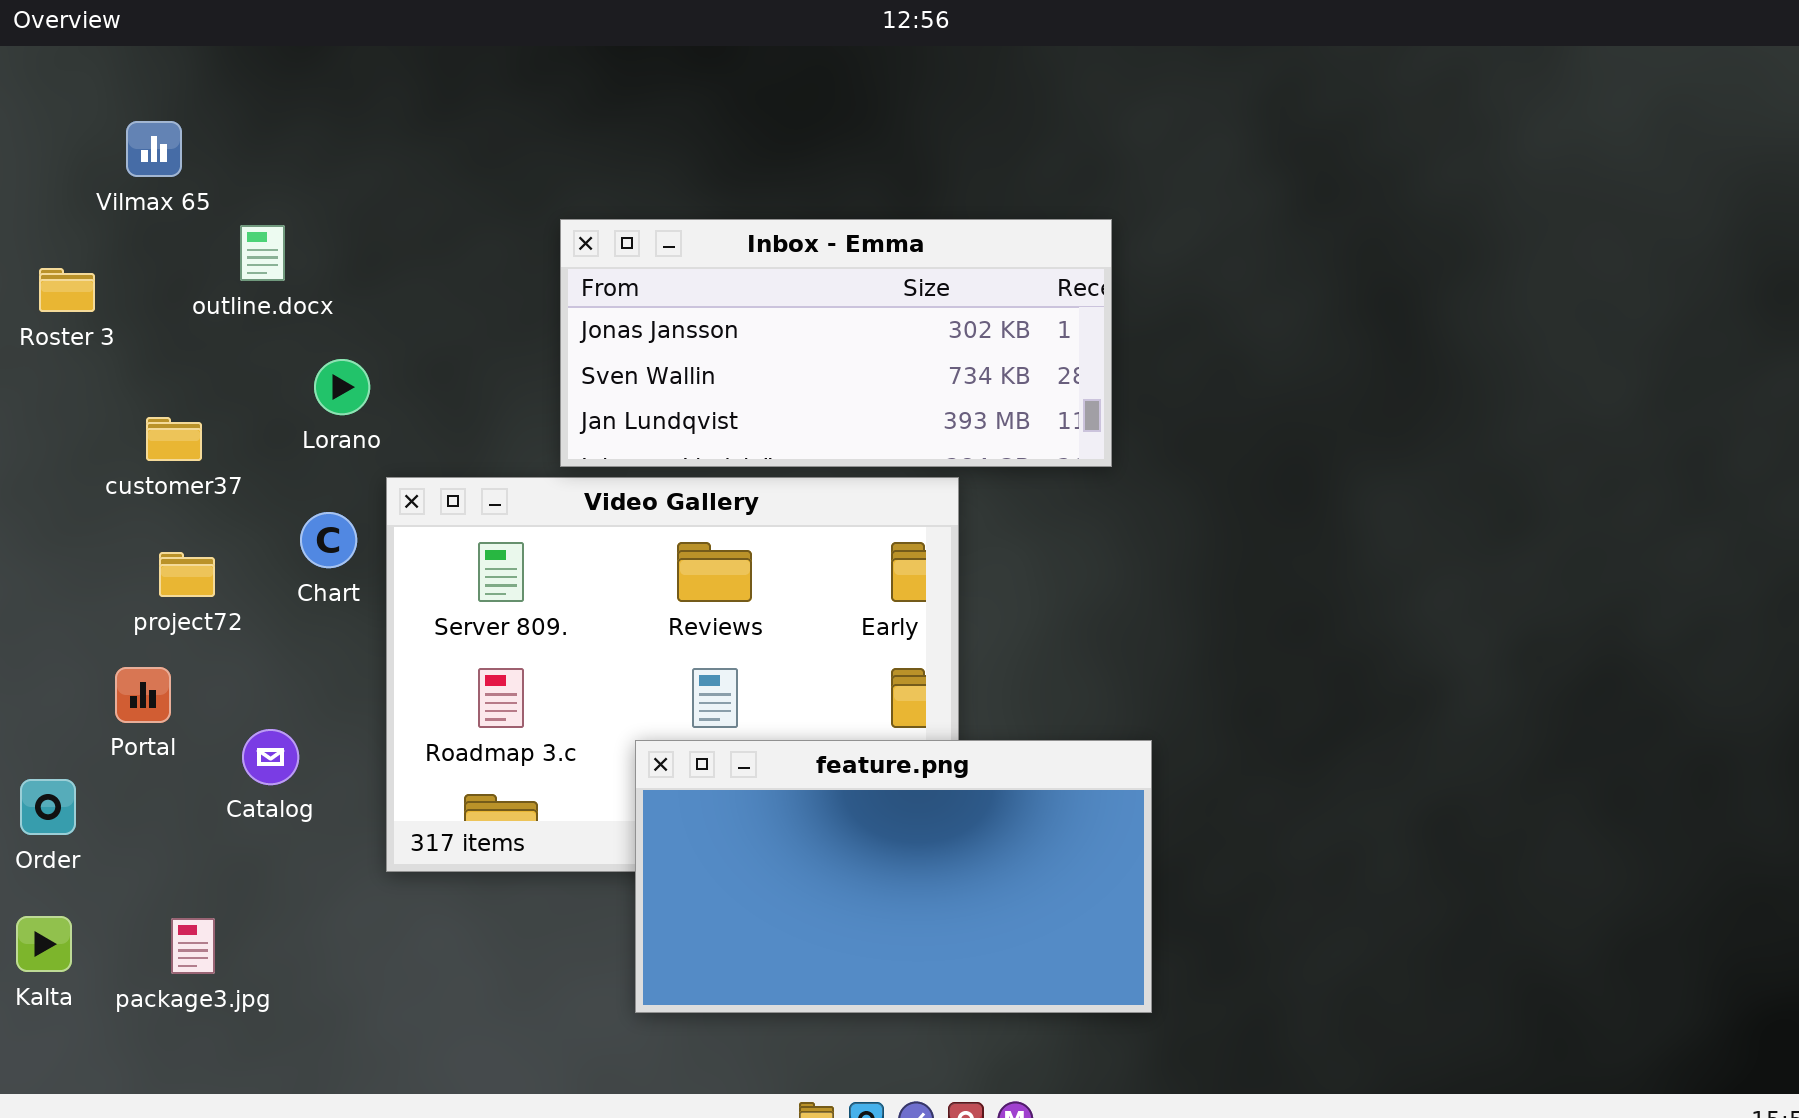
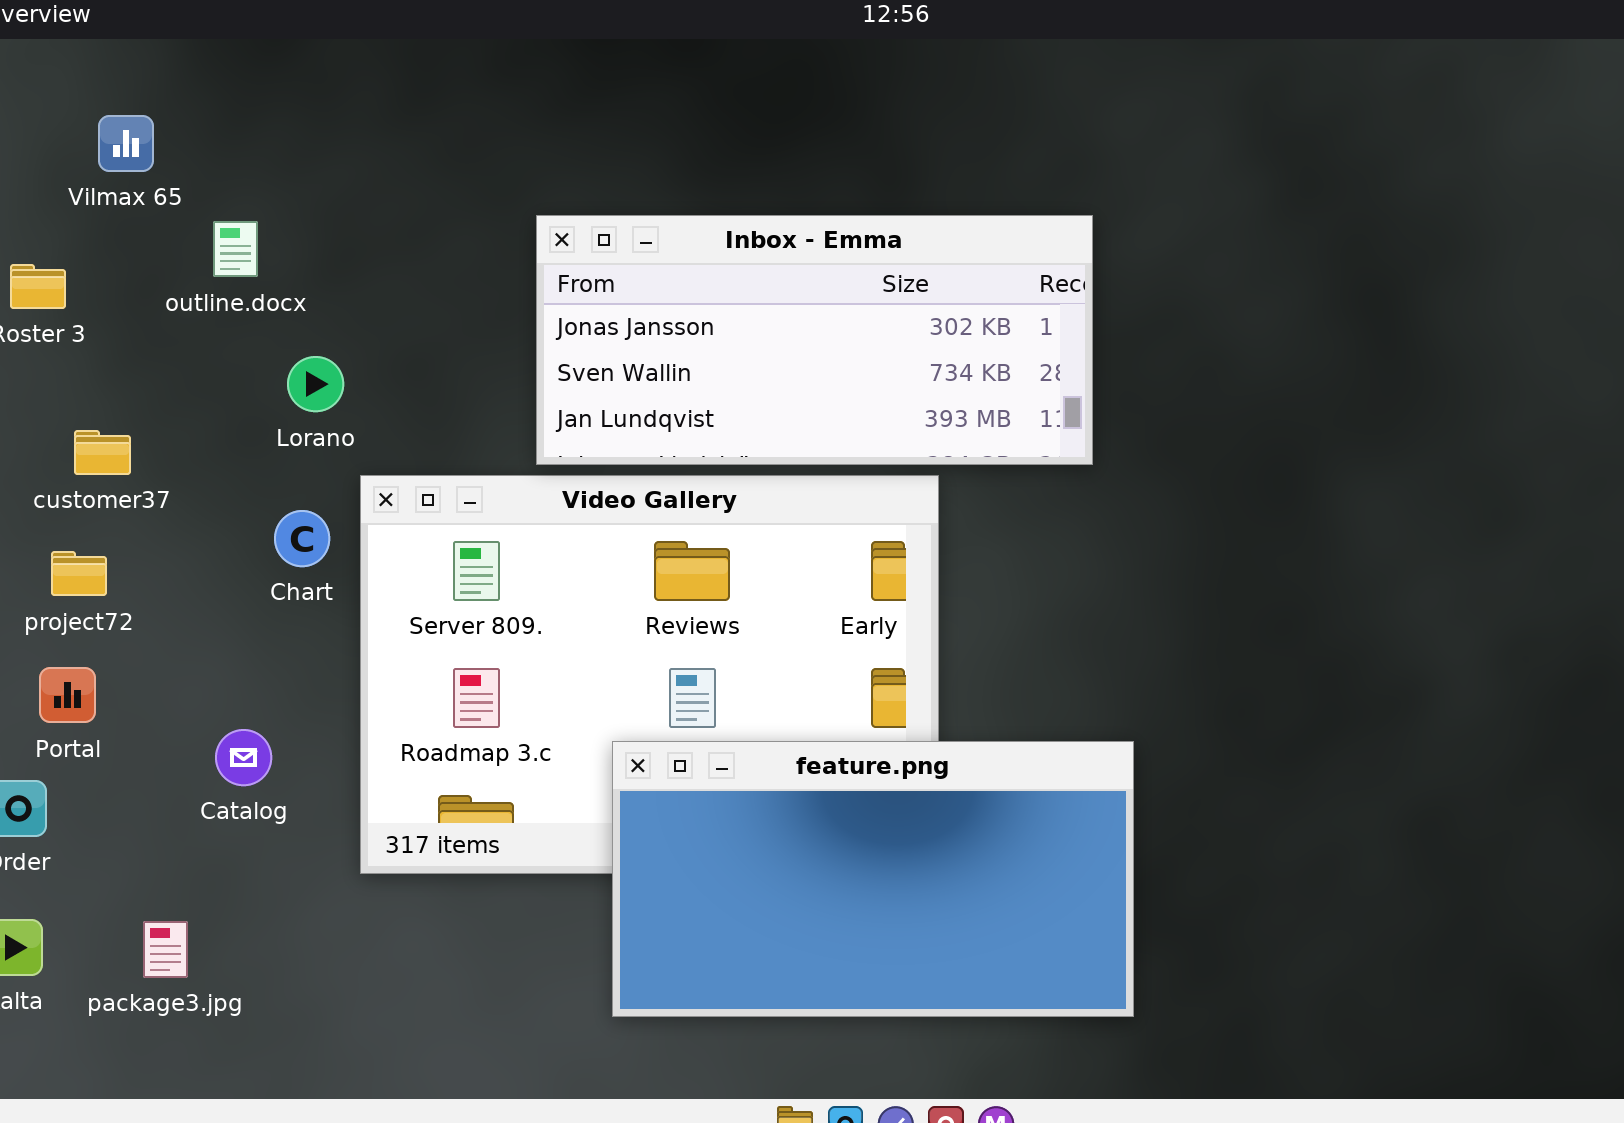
customer37: [146,417,202,461] -> [74,430,131,475], moved
project72: [159,552,215,597] -> [51,551,107,596], moved
Portal: [115,667,171,723] -> [39,667,96,723], moved

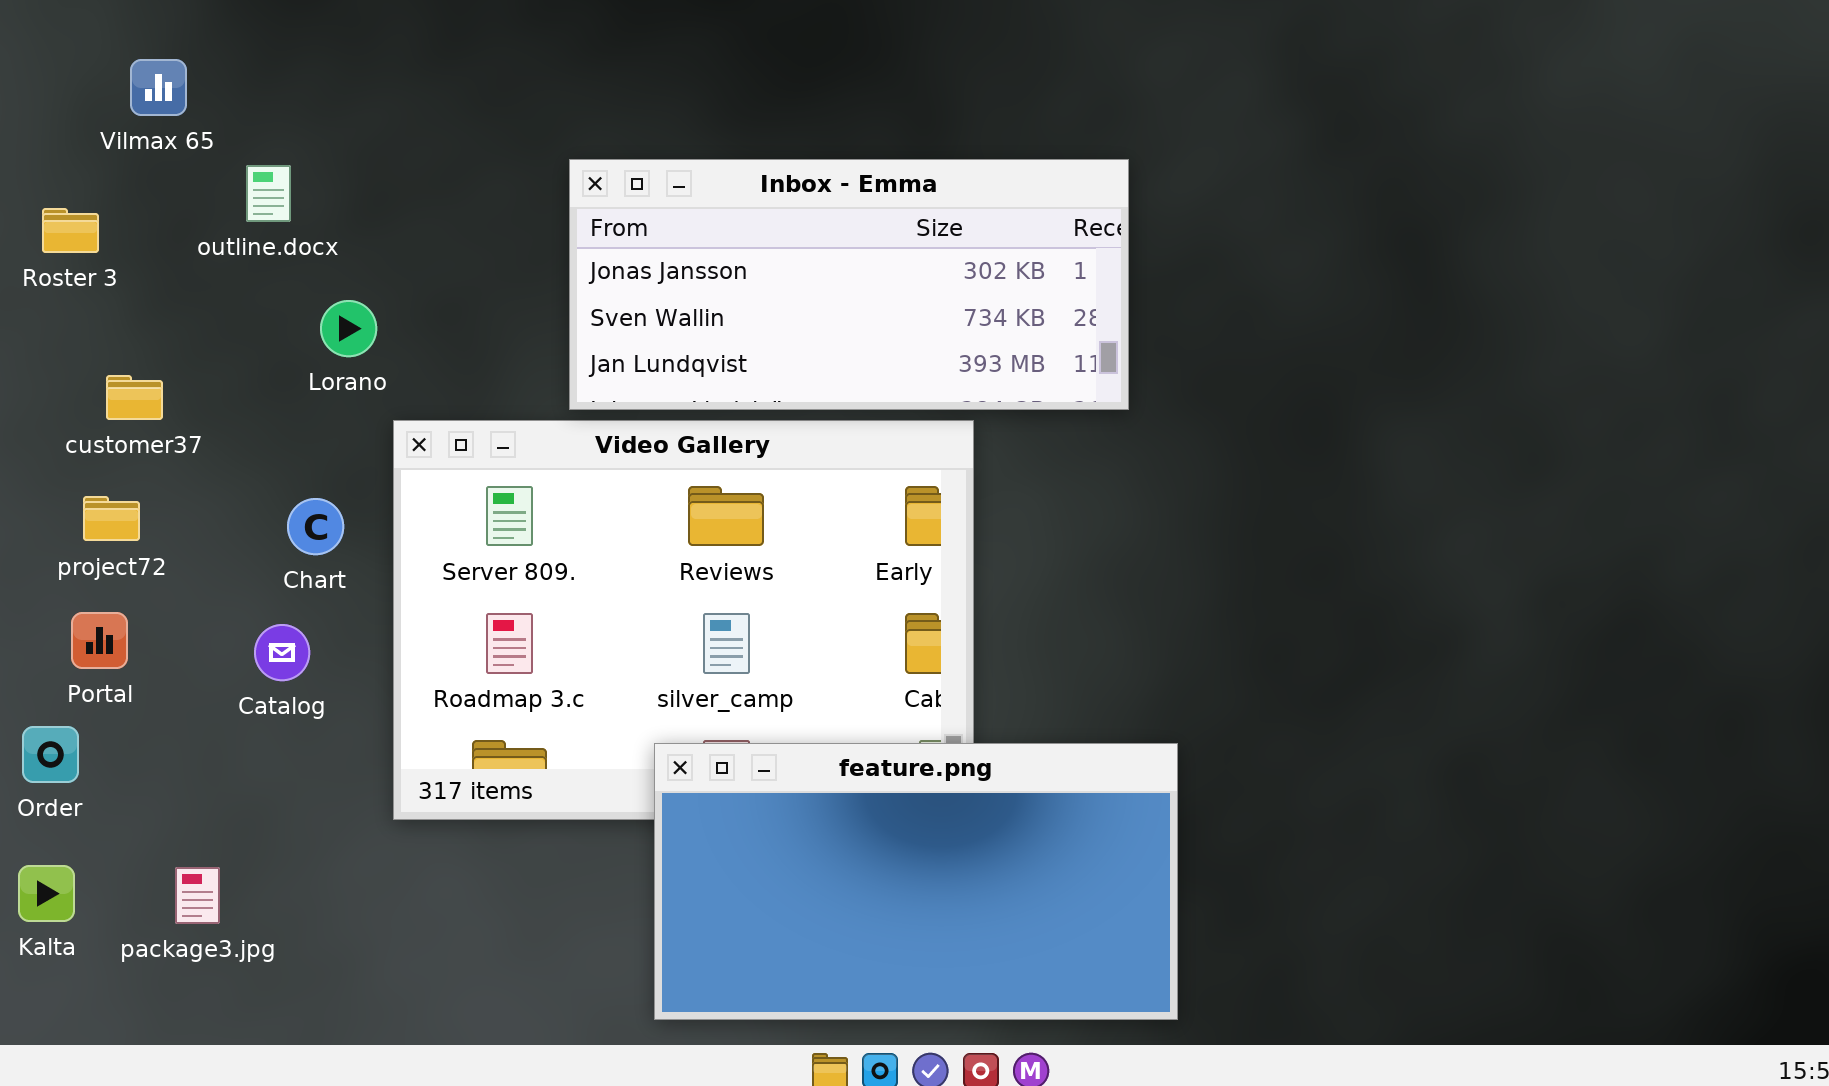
Chart: [274,510,330,567] -> [287,498,344,555], moved
Catalog: [215,729,272,786] -> [254,624,310,681], moved
feature.png: [612,741,1134,1017] -> [654,743,1178,1020], moved

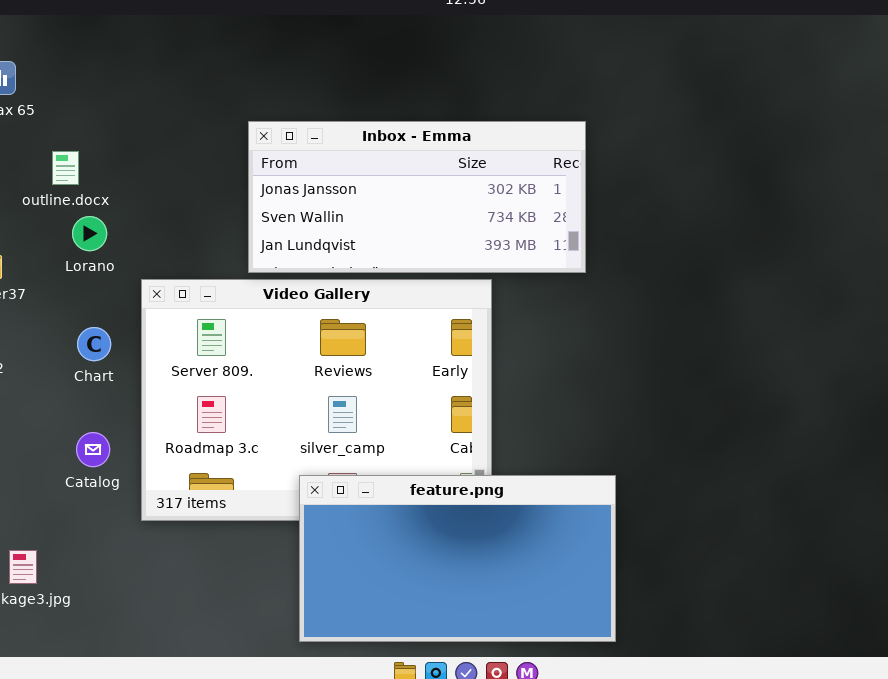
outline.docx: [246,165,291,222] -> [52,151,79,185], moved
Lorano: [320,300,377,357] -> [72,216,107,251], moved
Catalog: [254,624,310,681] -> [76,432,110,467], moved

